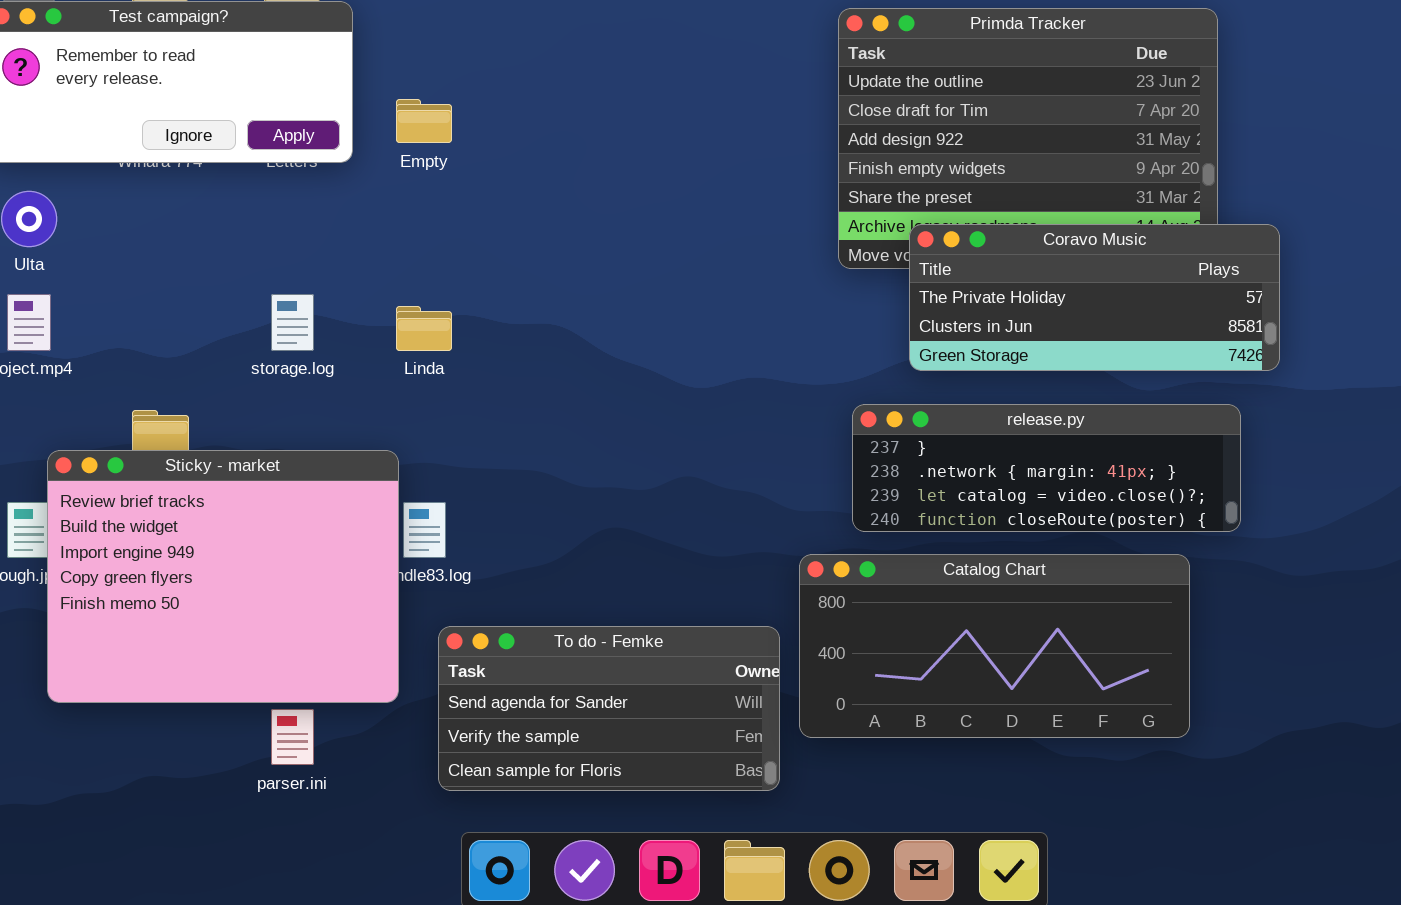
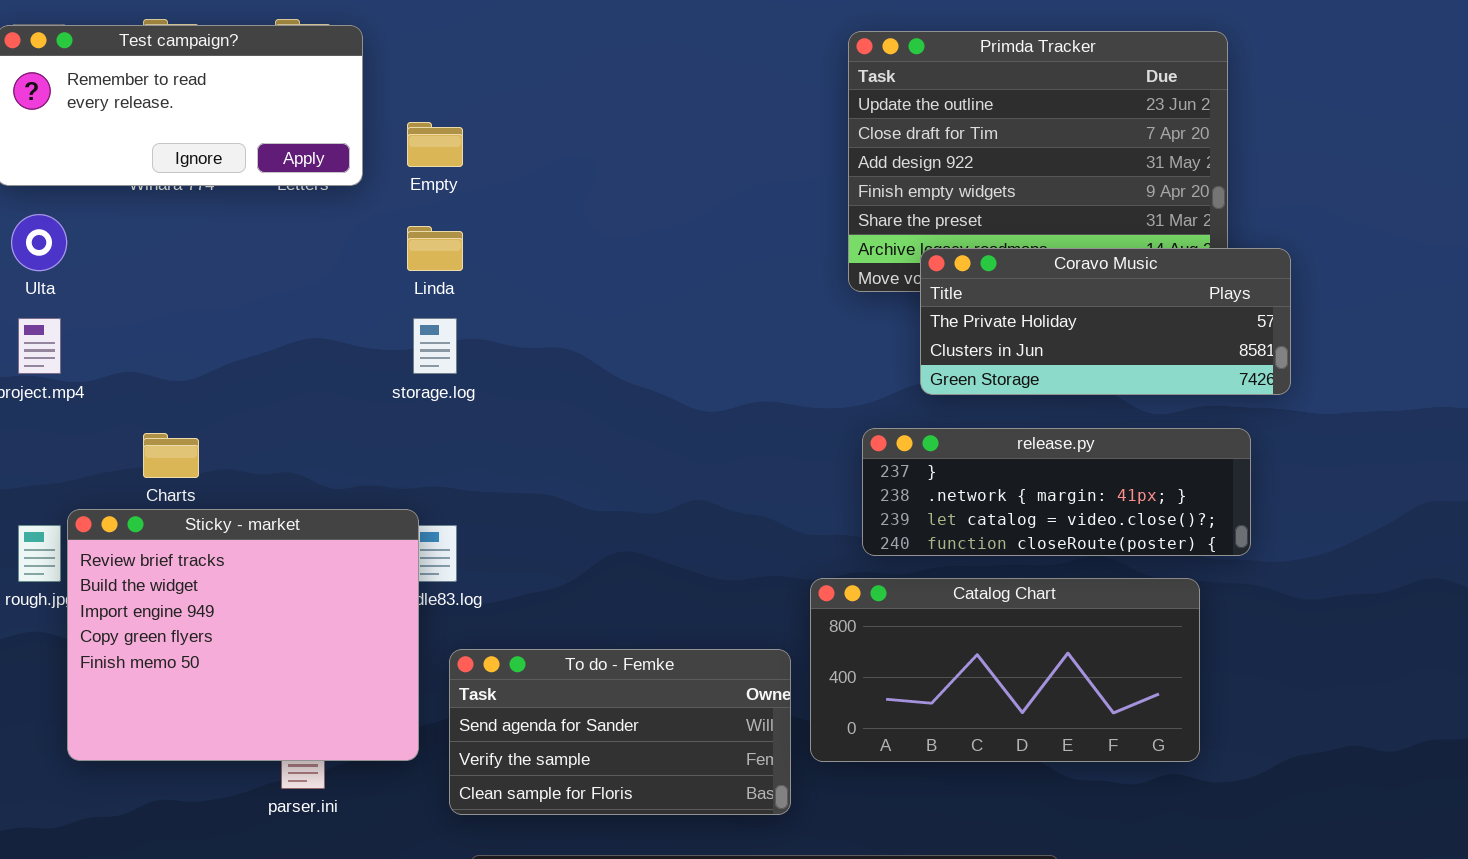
storage.log: [271,294,314,351] -> [413,318,457,374], moved
Linda: [396,306,452,351] -> [407,226,463,271], moved
Sticky - market: [47,450,399,703] -> [67,509,419,761], moved

